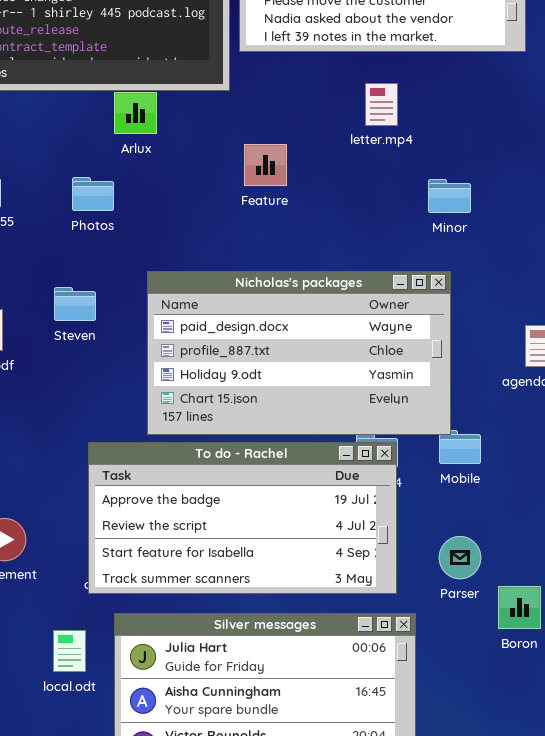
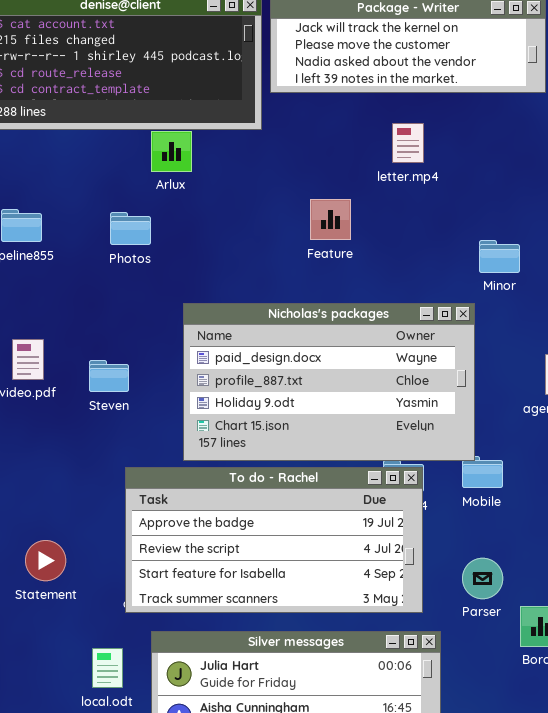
Feature: [244,144,287,186] -> [310,199,351,240], moved
Minor: [428,179,471,213] -> [479,240,520,273], moved
Steven: [54,287,96,321] -> [89,360,129,392], moved

